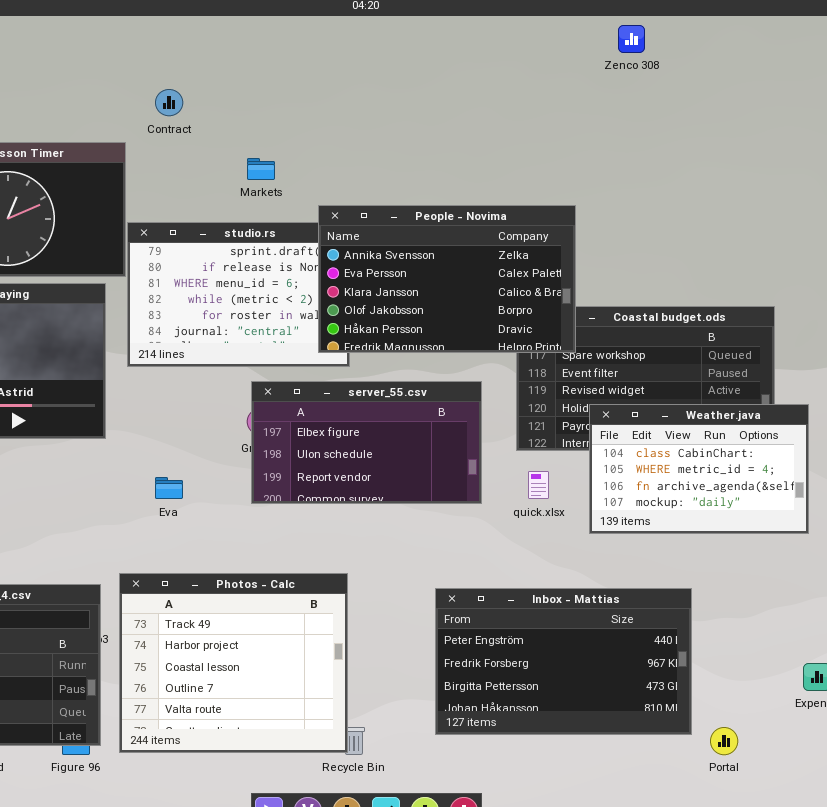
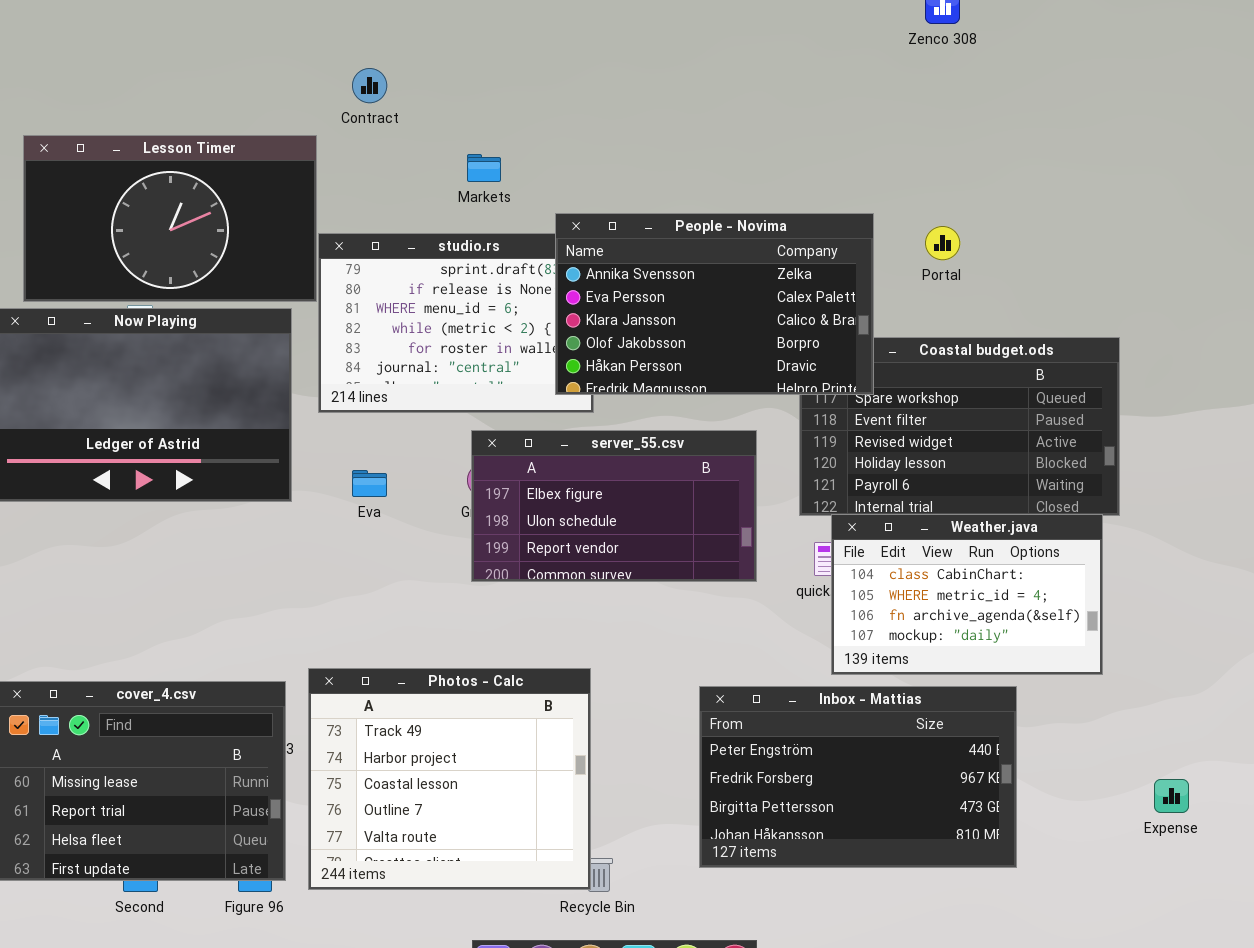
Weather.java: [589,404,809,534] -> [831,514,1103,675], moved
Eva: [155,477,183,499] -> [352,470,387,497], moved
Portal: [710,727,738,755] -> [925,226,960,260], moved

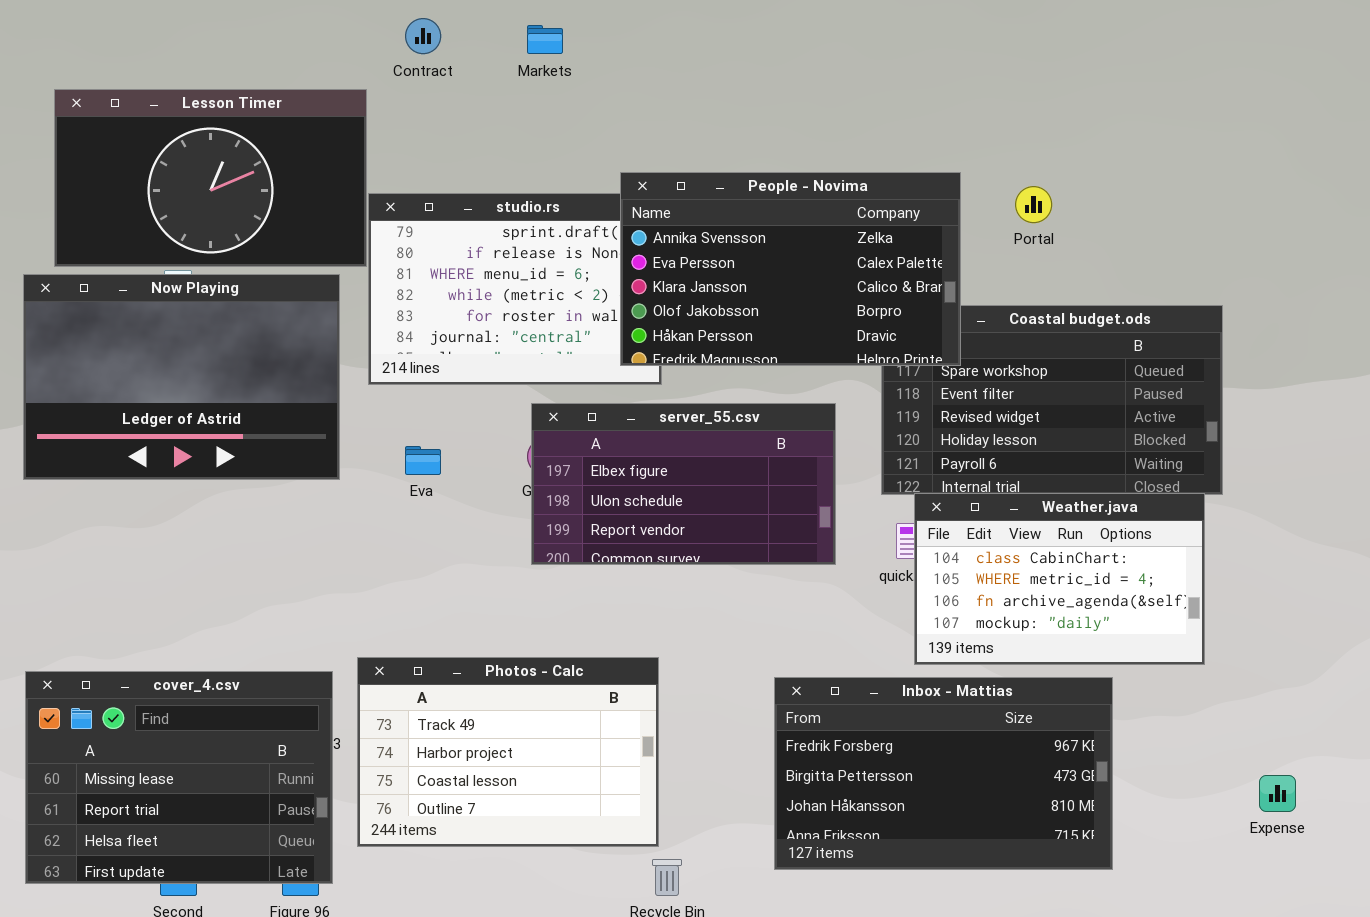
Markets: [467,154,501,182] -> [527,25,563,54], moved
Photos - Calc: [308,668,591,890] -> [357,657,659,847], resized
Inbox - Mattias: [699,686,1017,868] -> [774,677,1113,870], scrolled down 1 row

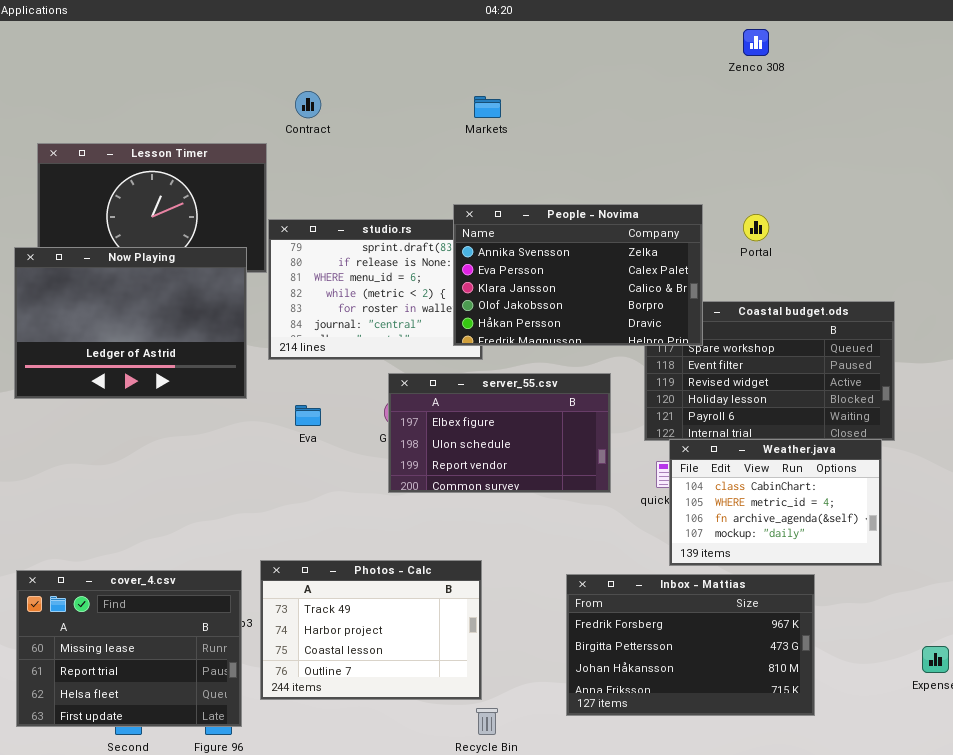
Markets: [527,25,563,54] -> [474,96,501,118], moved
Now Playing: [23,274,340,480] -> [14,247,247,399], moved

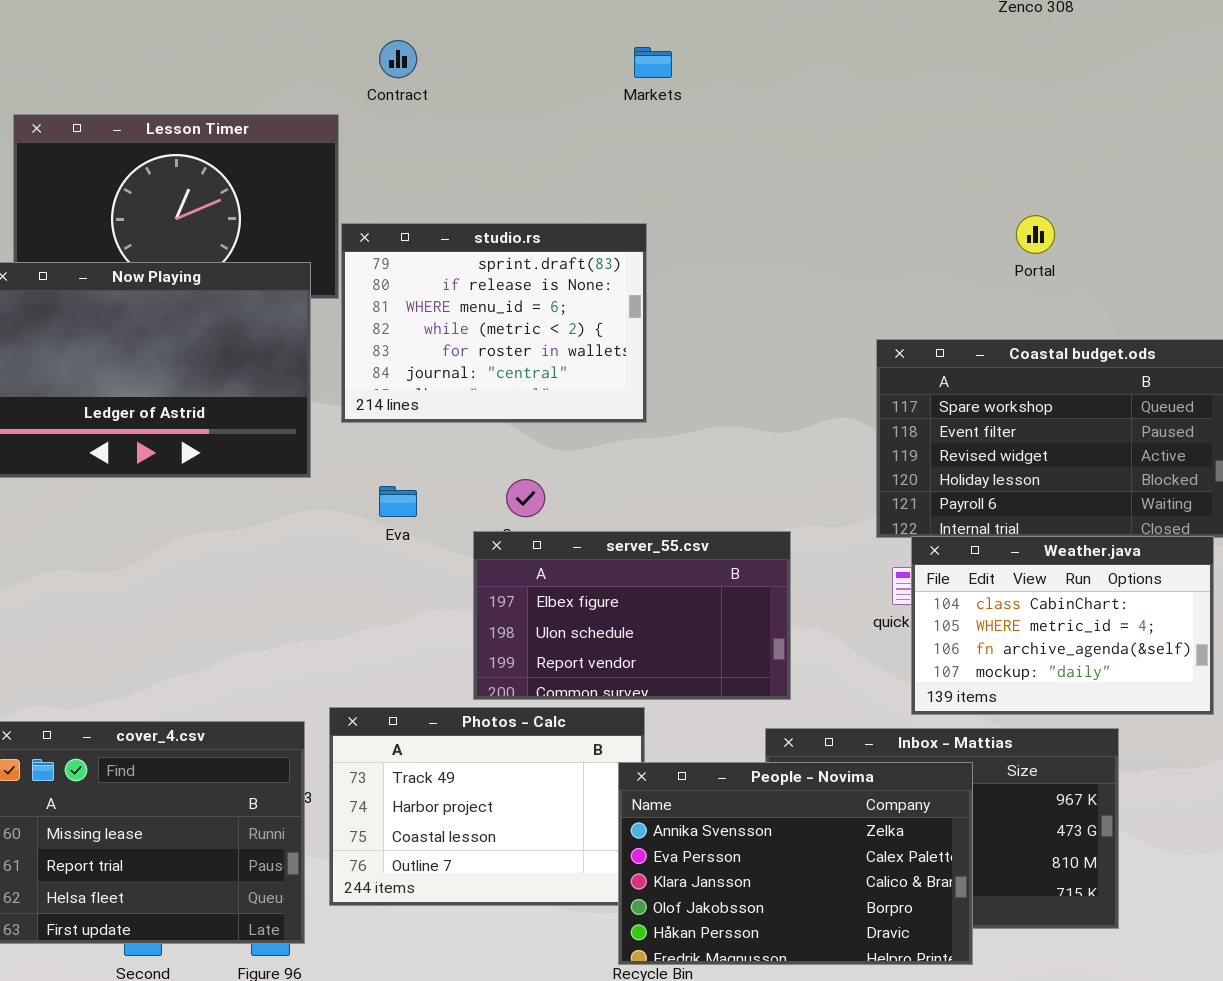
People - Novima: [453,204,703,346] -> [618,762,973,965], moved
server_55.csv: [388,373,611,493] -> [473,531,791,700], moved

